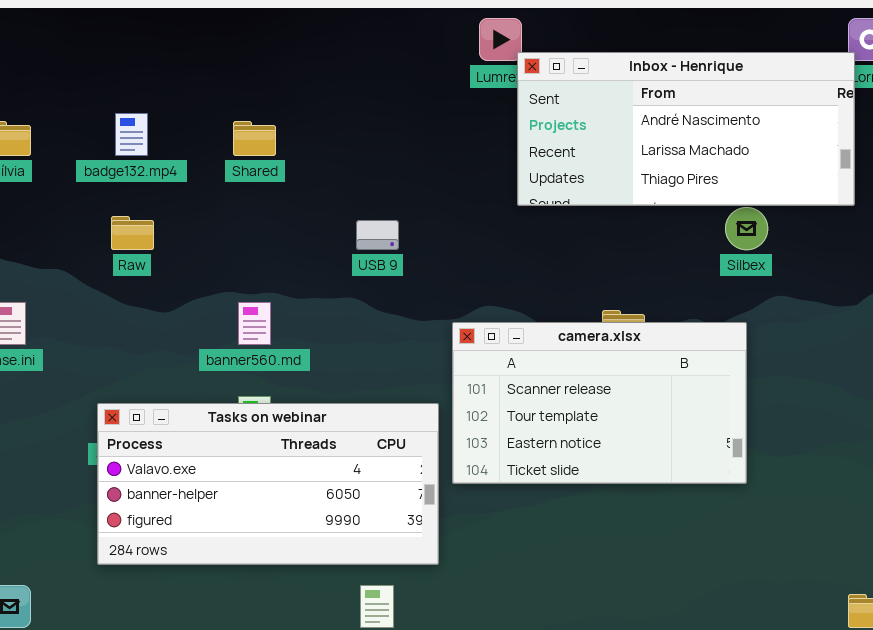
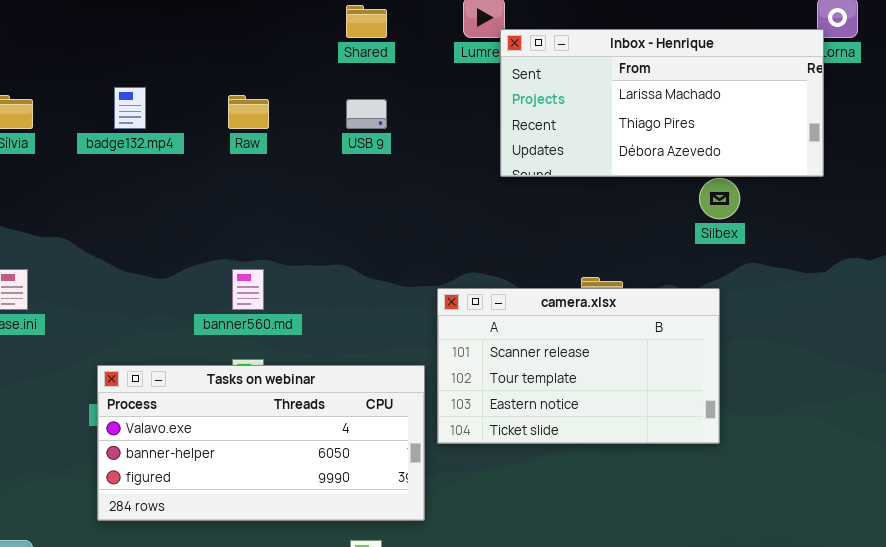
Inbox - Henrique: [517,52,855,206] -> [500,29,824,177], scrolled down 1 row
Shared: [233,121,276,156] -> [346,5,387,38], moved
Raw: [111,216,154,250] -> [228,95,269,129], moved
USB 9: [356,220,399,250] -> [346,99,387,129], moved

